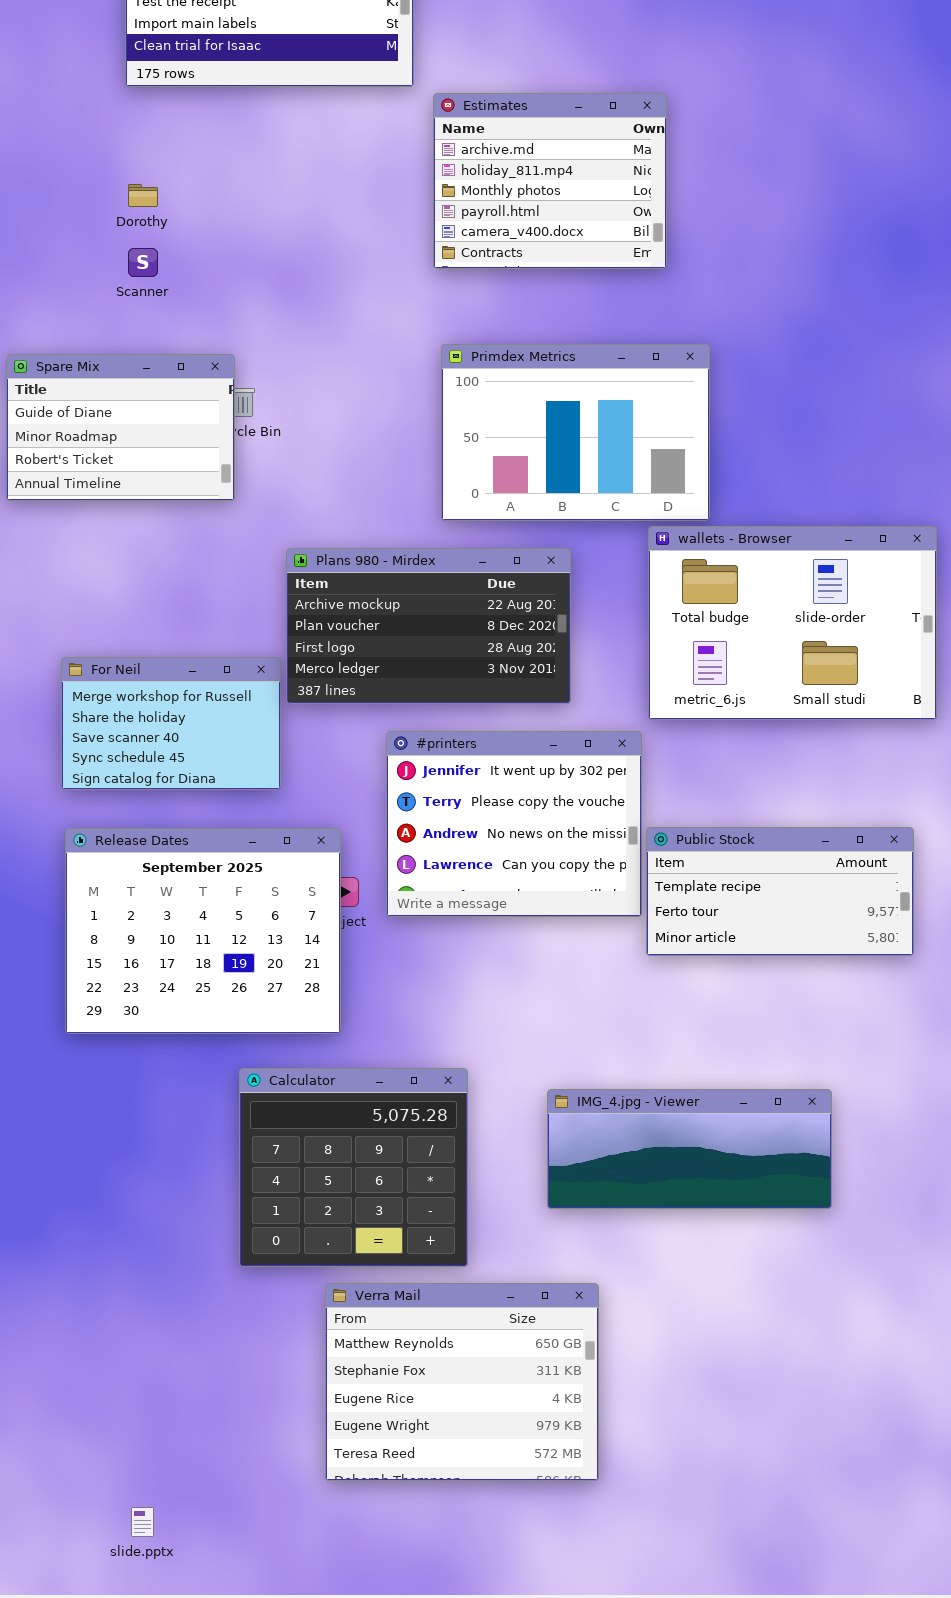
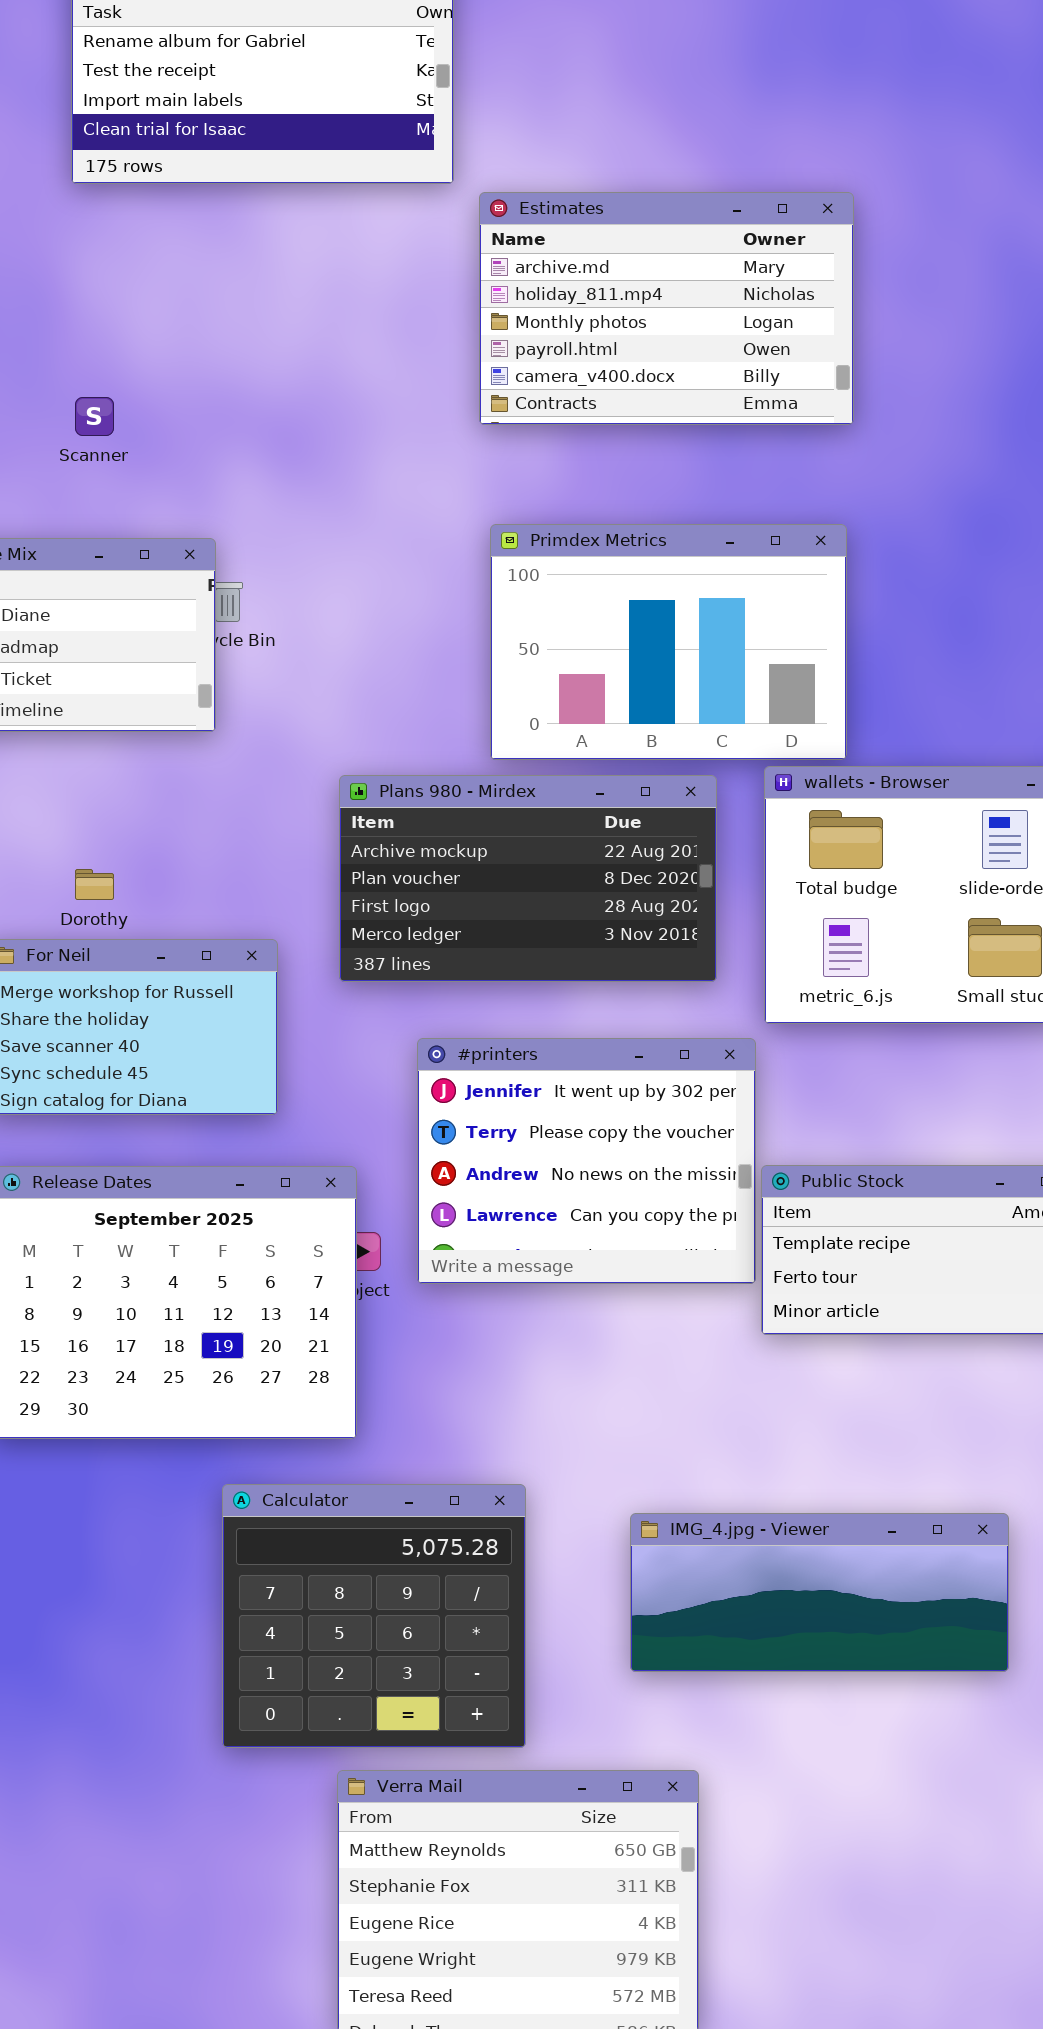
Estimates: [433,93,667,269] -> [479,192,854,425], resized
Dorothy: [128,184,158,207] -> [75,869,114,900], moved
Plans 980 - Mirdex: [286,548,571,704] -> [339,775,717,982], moved

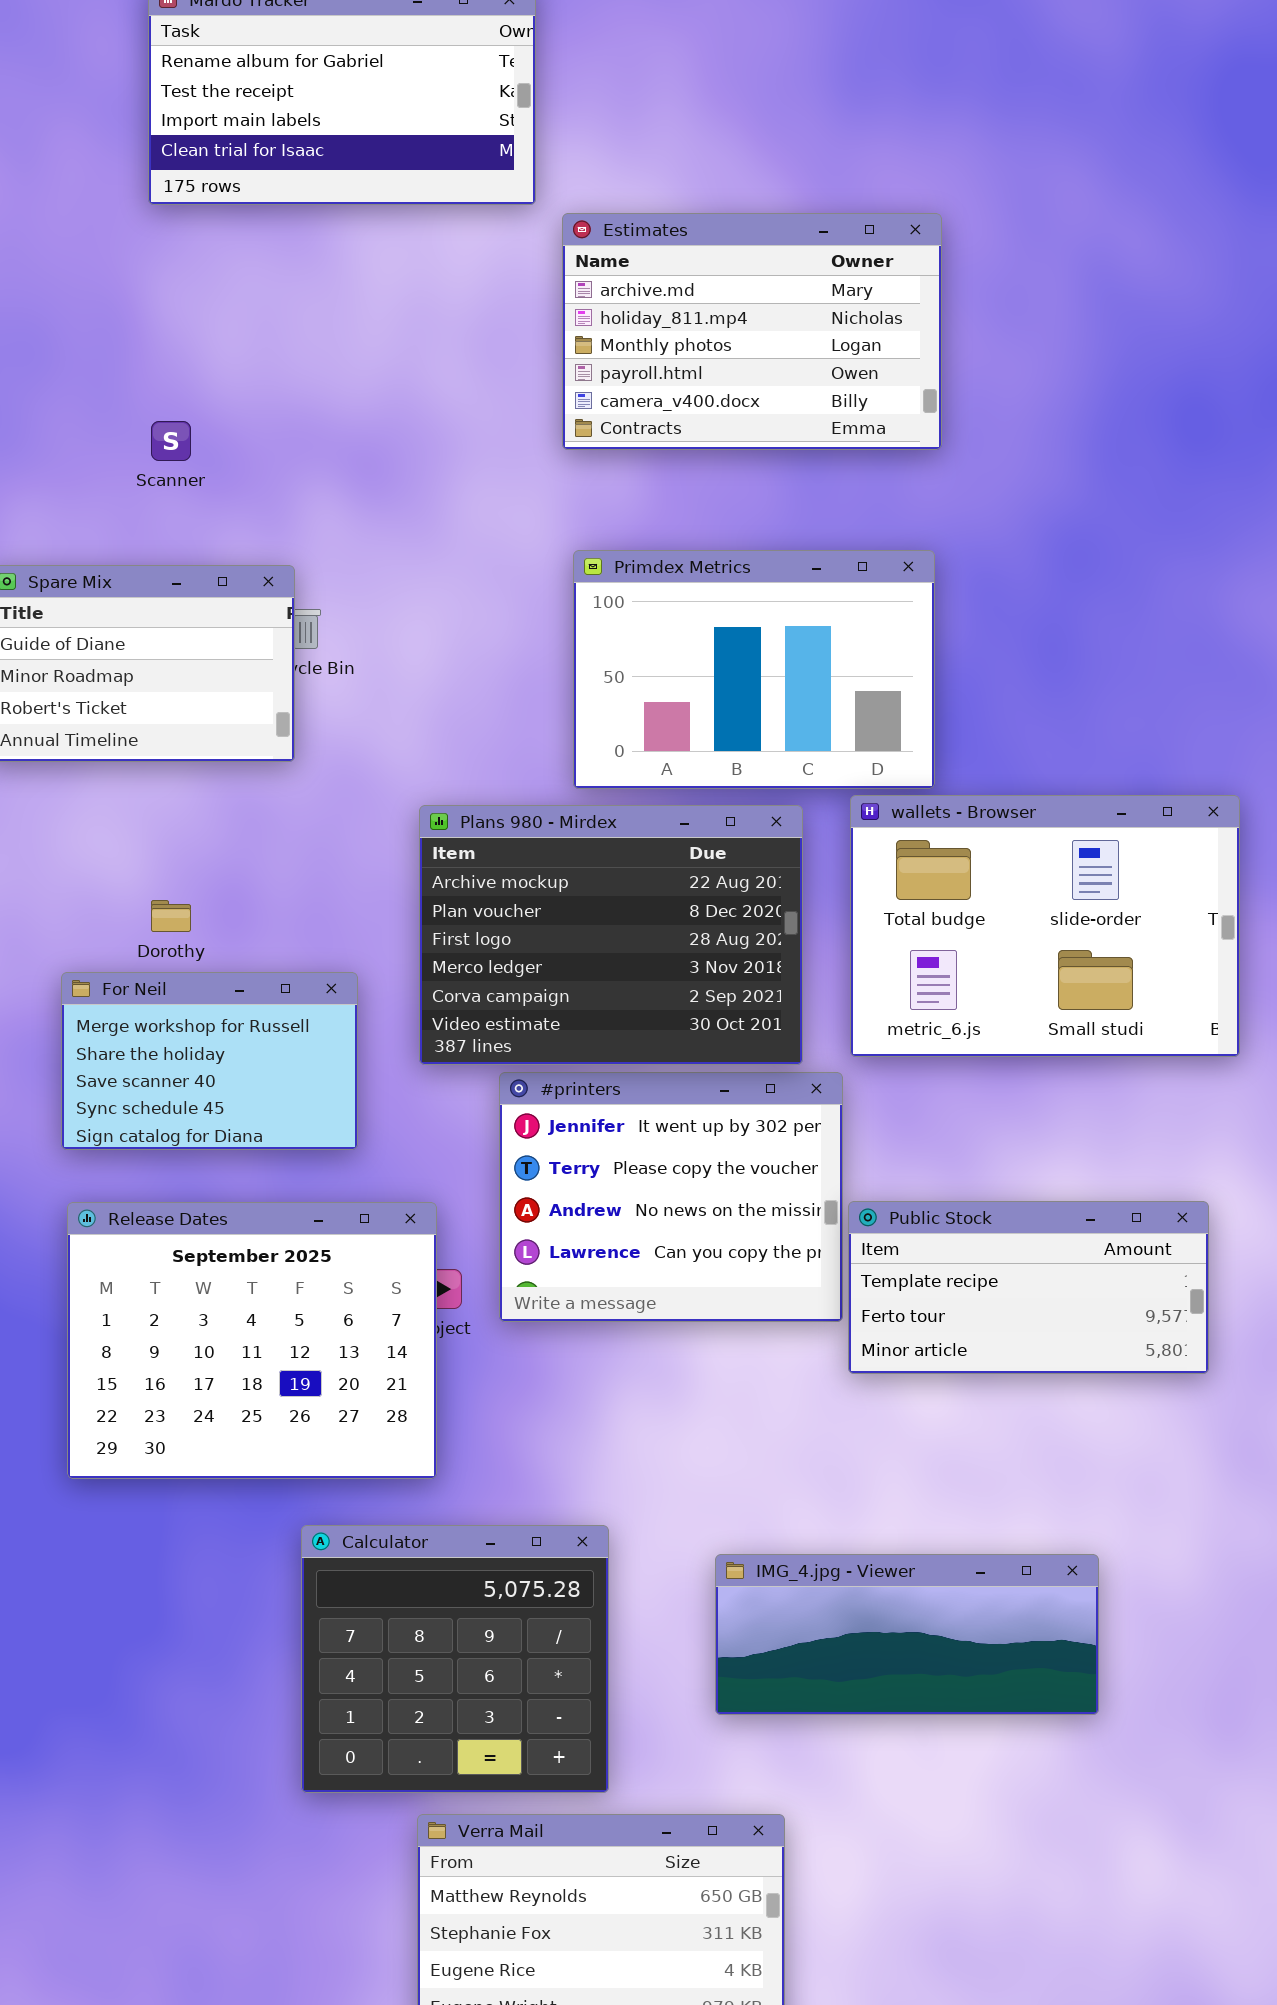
Plans 980 - Mirdex: [339,775,717,982] -> [419,805,803,1065], resized

